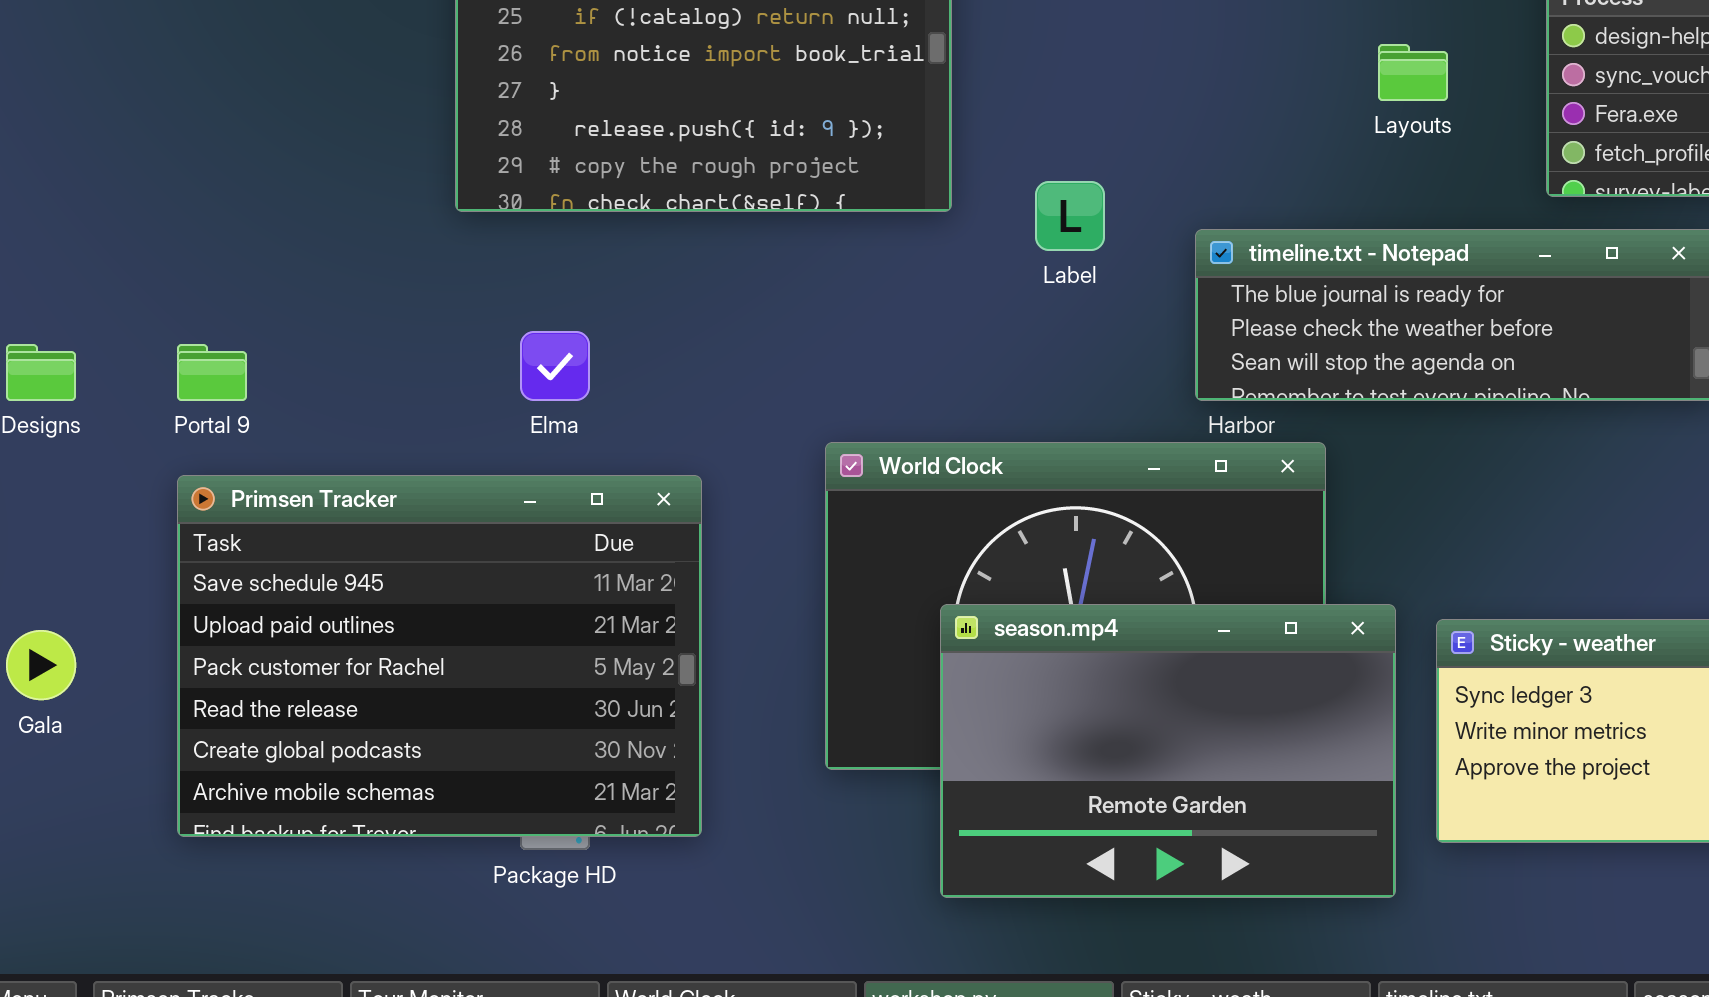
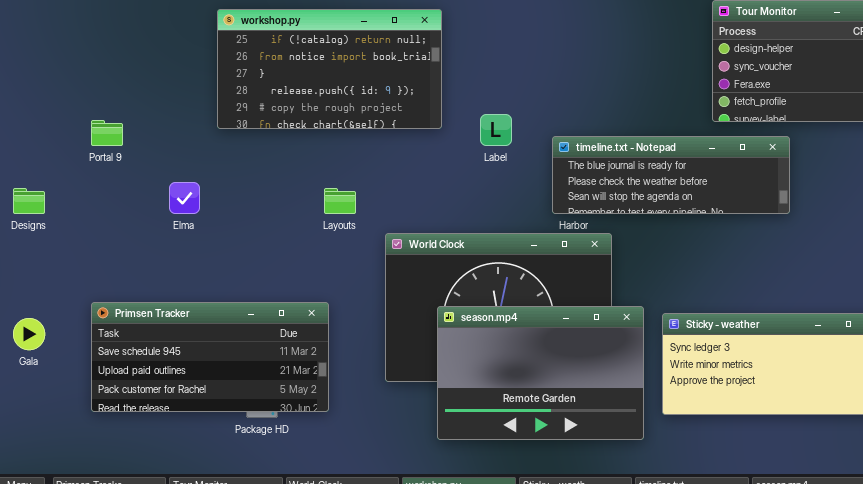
Layouts: [1378,44,1448,101] -> [324,188,356,214], moved
Elma: [520,331,590,401] -> [169,182,200,214], moved
Portal 9: [177,344,247,401] -> [91,120,123,146], moved
Primsen Tracker: [177,475,702,837] -> [91,302,329,412], resized

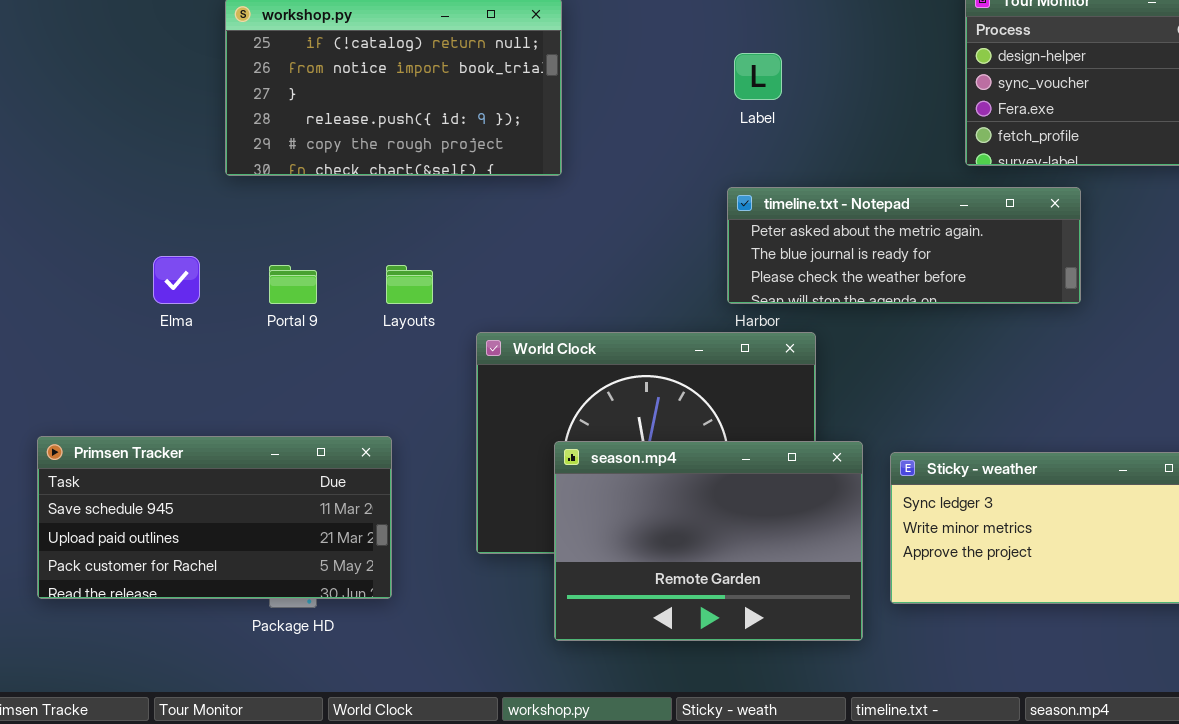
Label: [480,114,512,146] -> [734,53,782,100], moved
Portal 9: [91,120,123,146] -> [269,265,317,304], moved
timeline.txt - Notepad: [552,136,790,214] -> [727,187,1081,304], scrolled up 1 row

